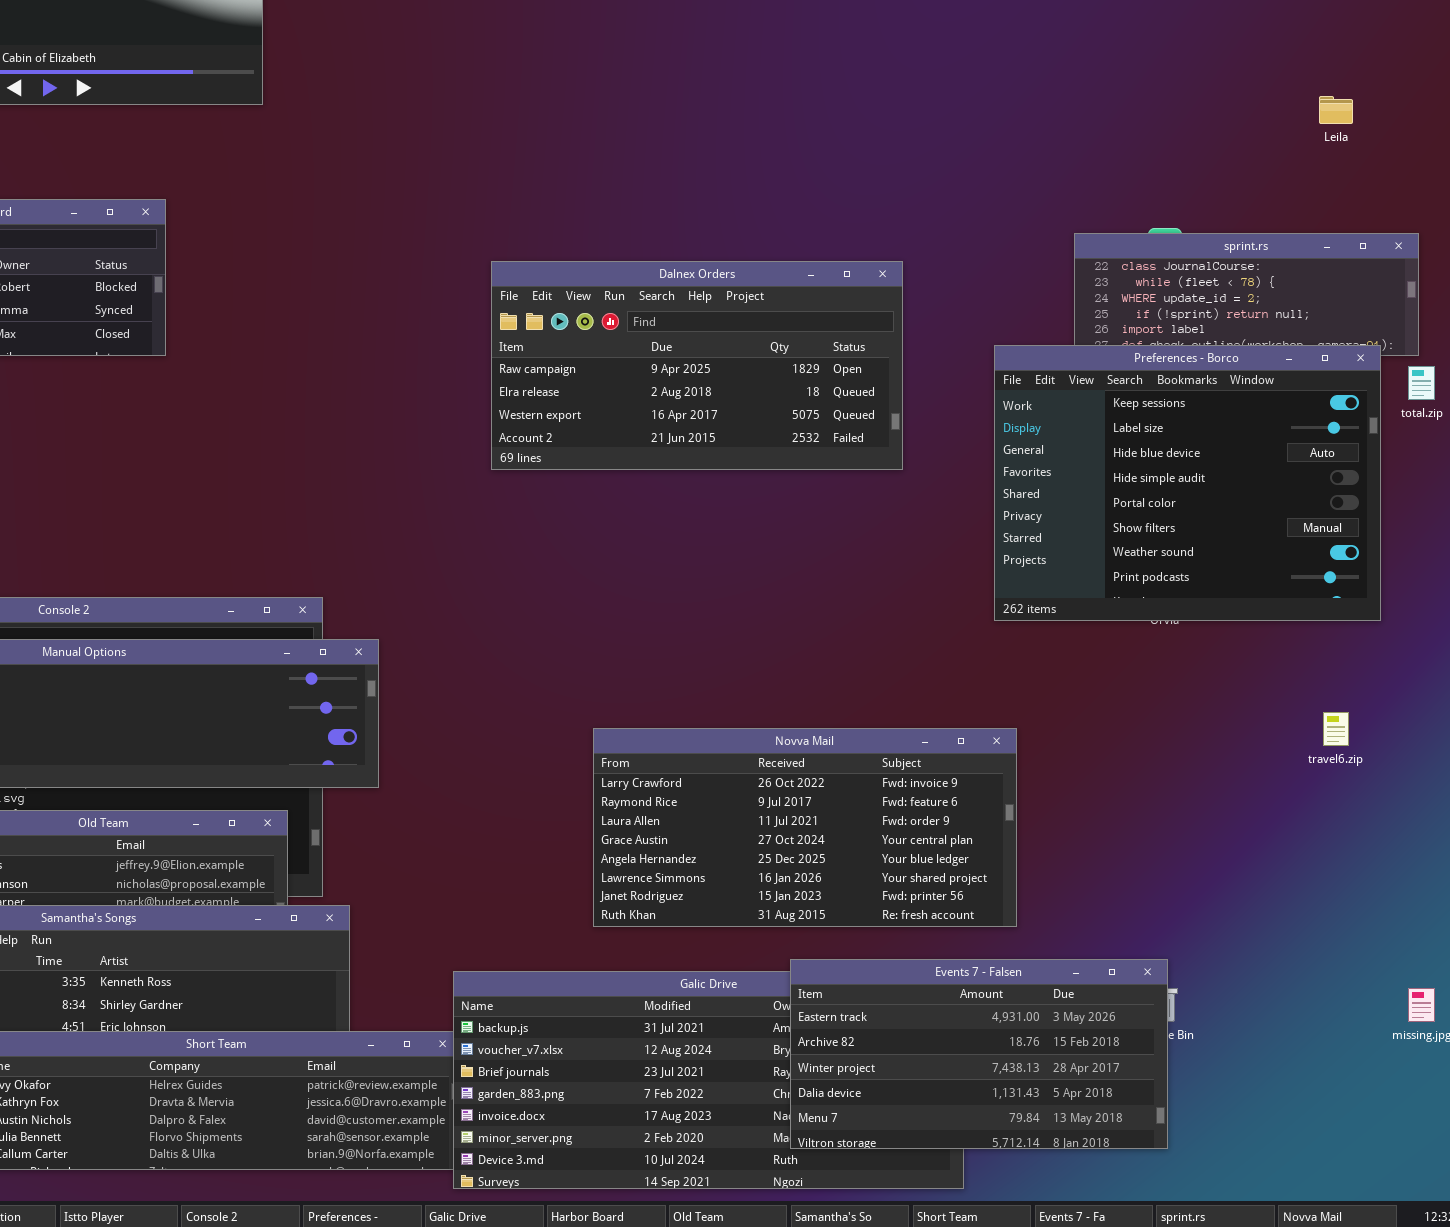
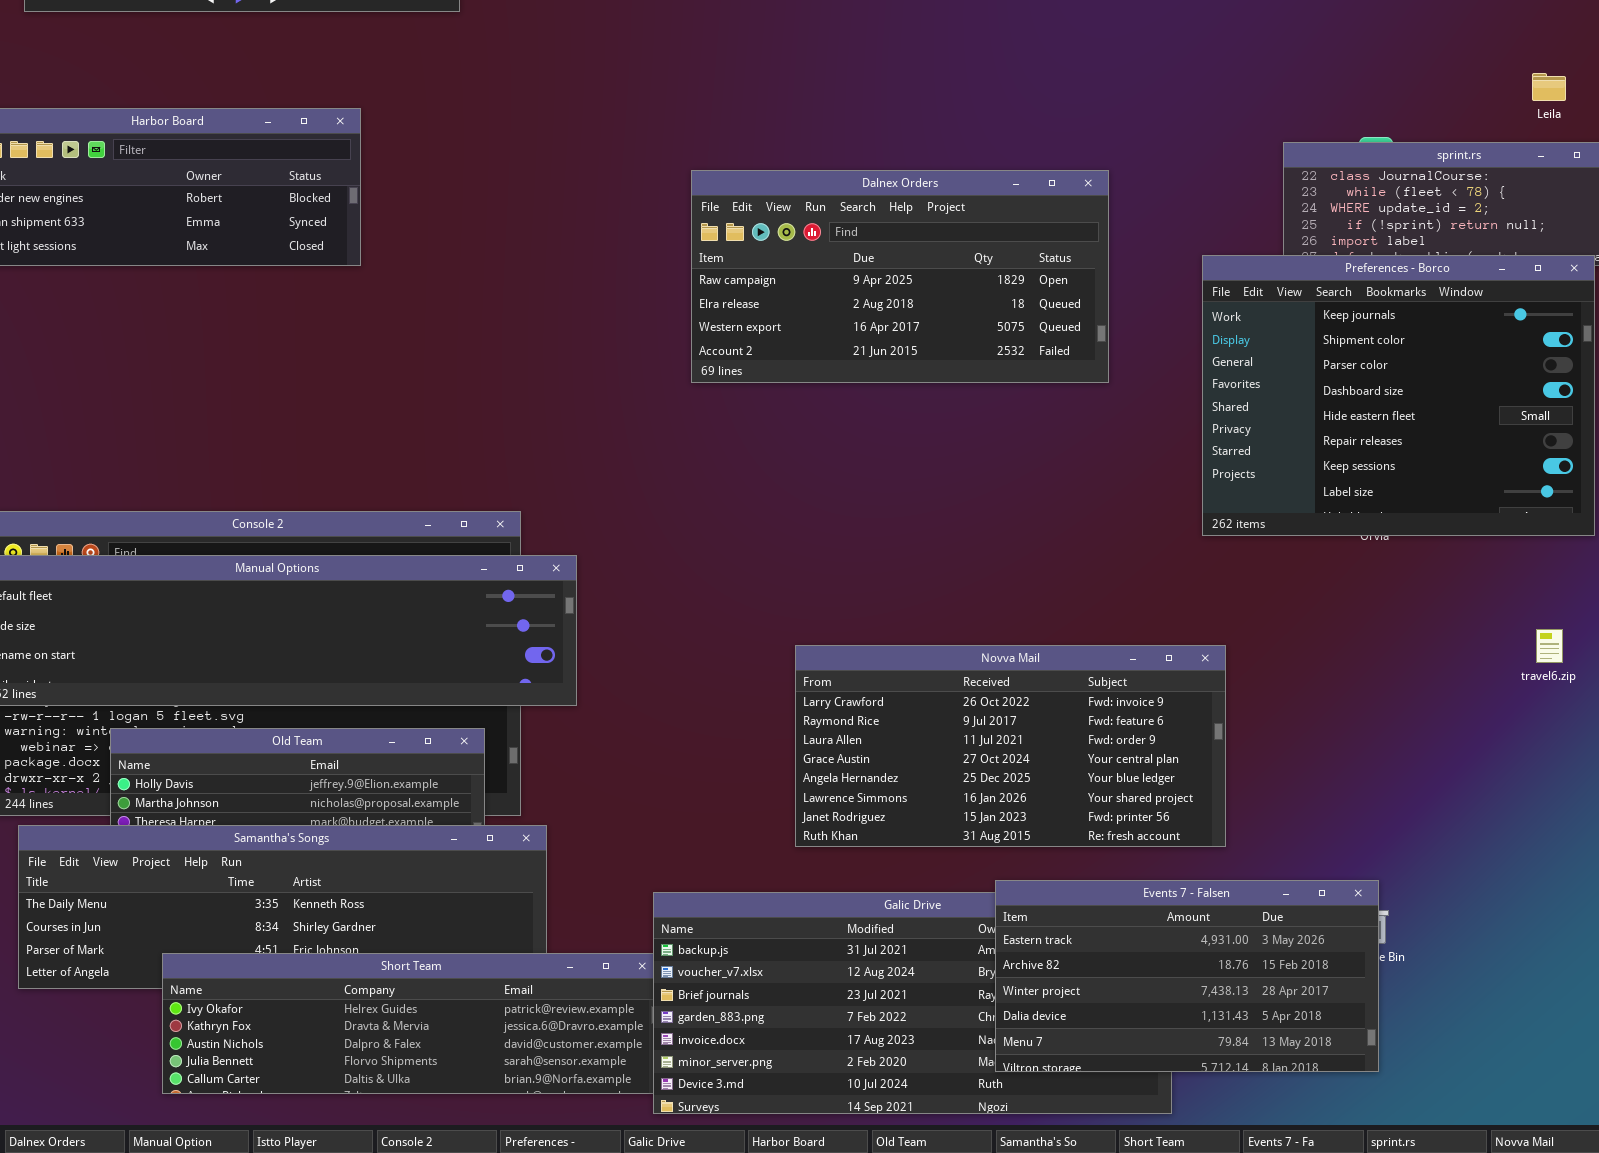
Leila: [1319,96,1353,124] -> [1532,73,1566,101], moved
Preferences - Borco: [994,345,1381,621] -> [1202,255,1595,536], scrolled up 6 rows

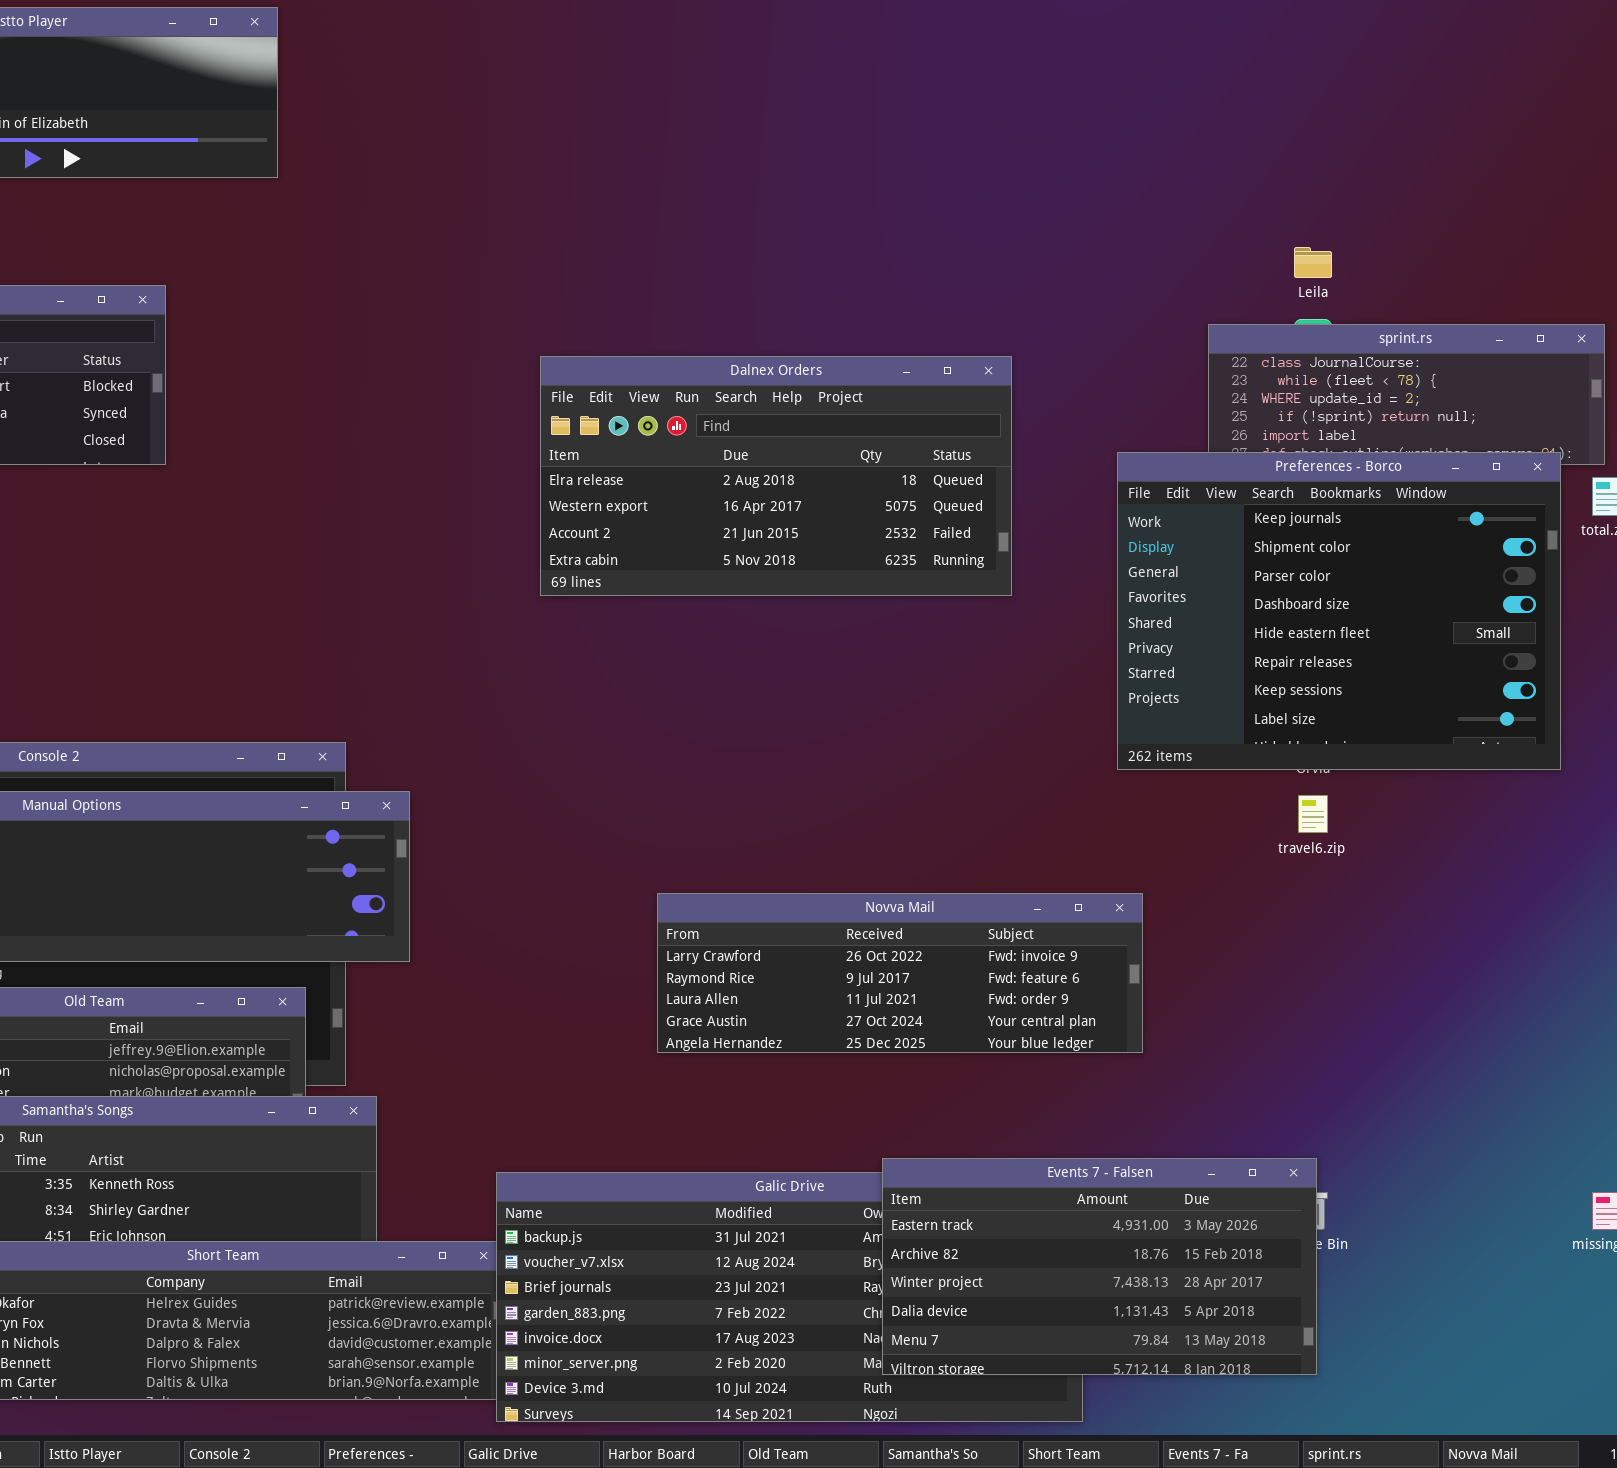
Leila: [1532,73,1566,101] -> [1294,247,1332,278], moved
Dalnex Orders: [691,170,1109,383] -> [540,356,1012,596], scrolled down 1 row
travel6.zip: [1536,629,1563,663] -> [1298,795,1328,833], moved
Novva Mail: [795,645,1226,847] -> [657,893,1143,1053], resized

